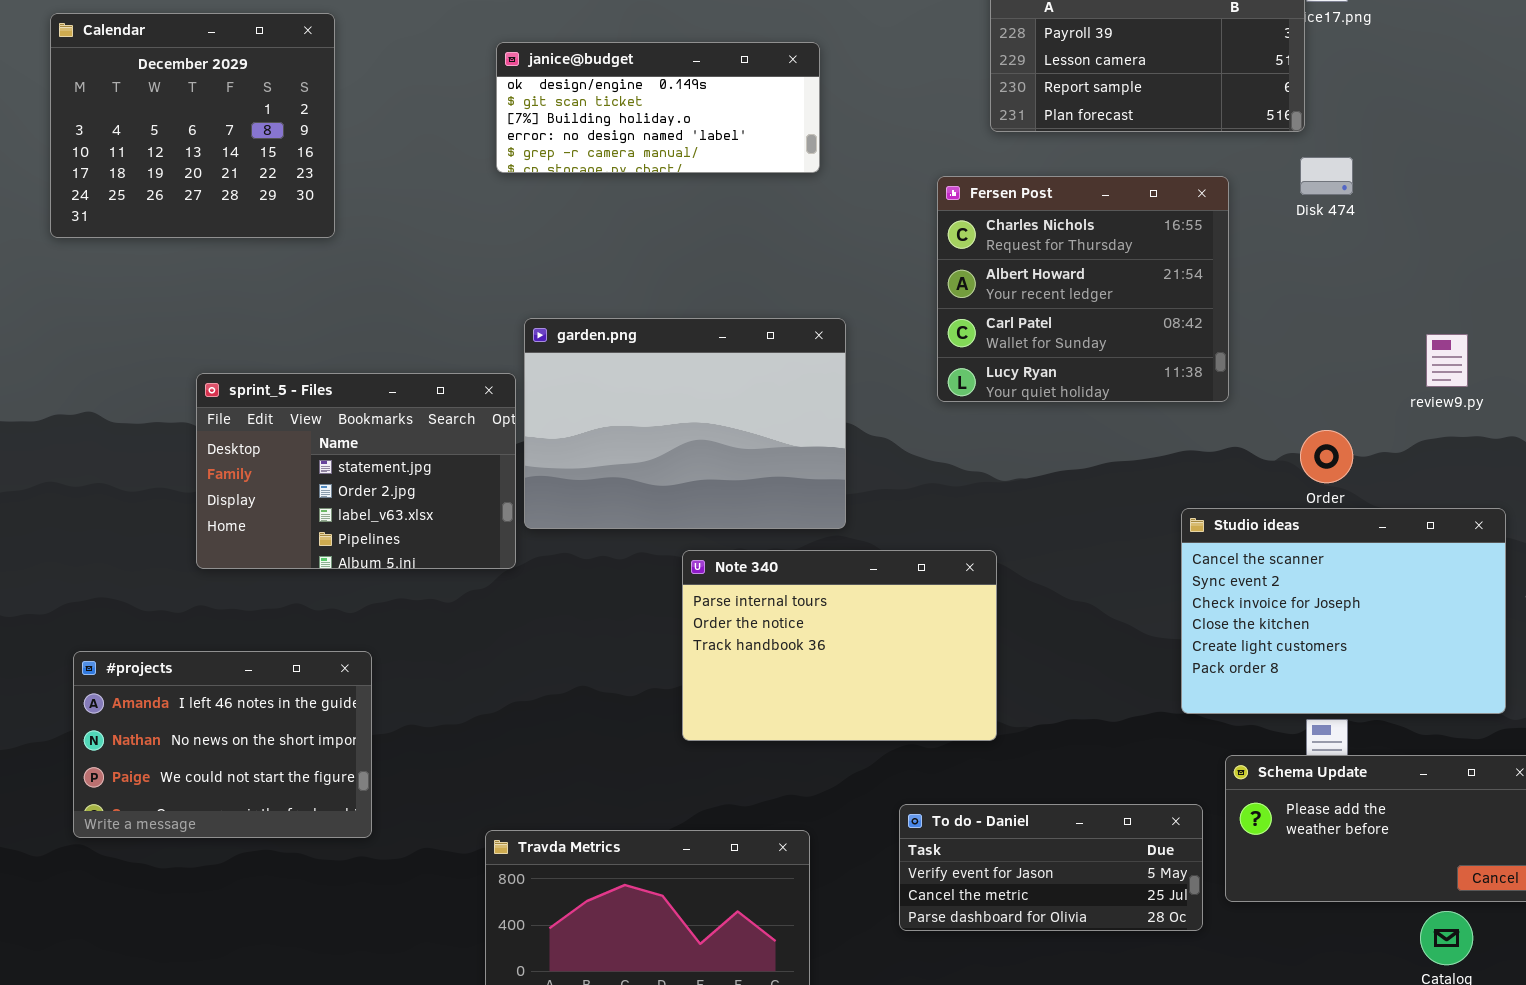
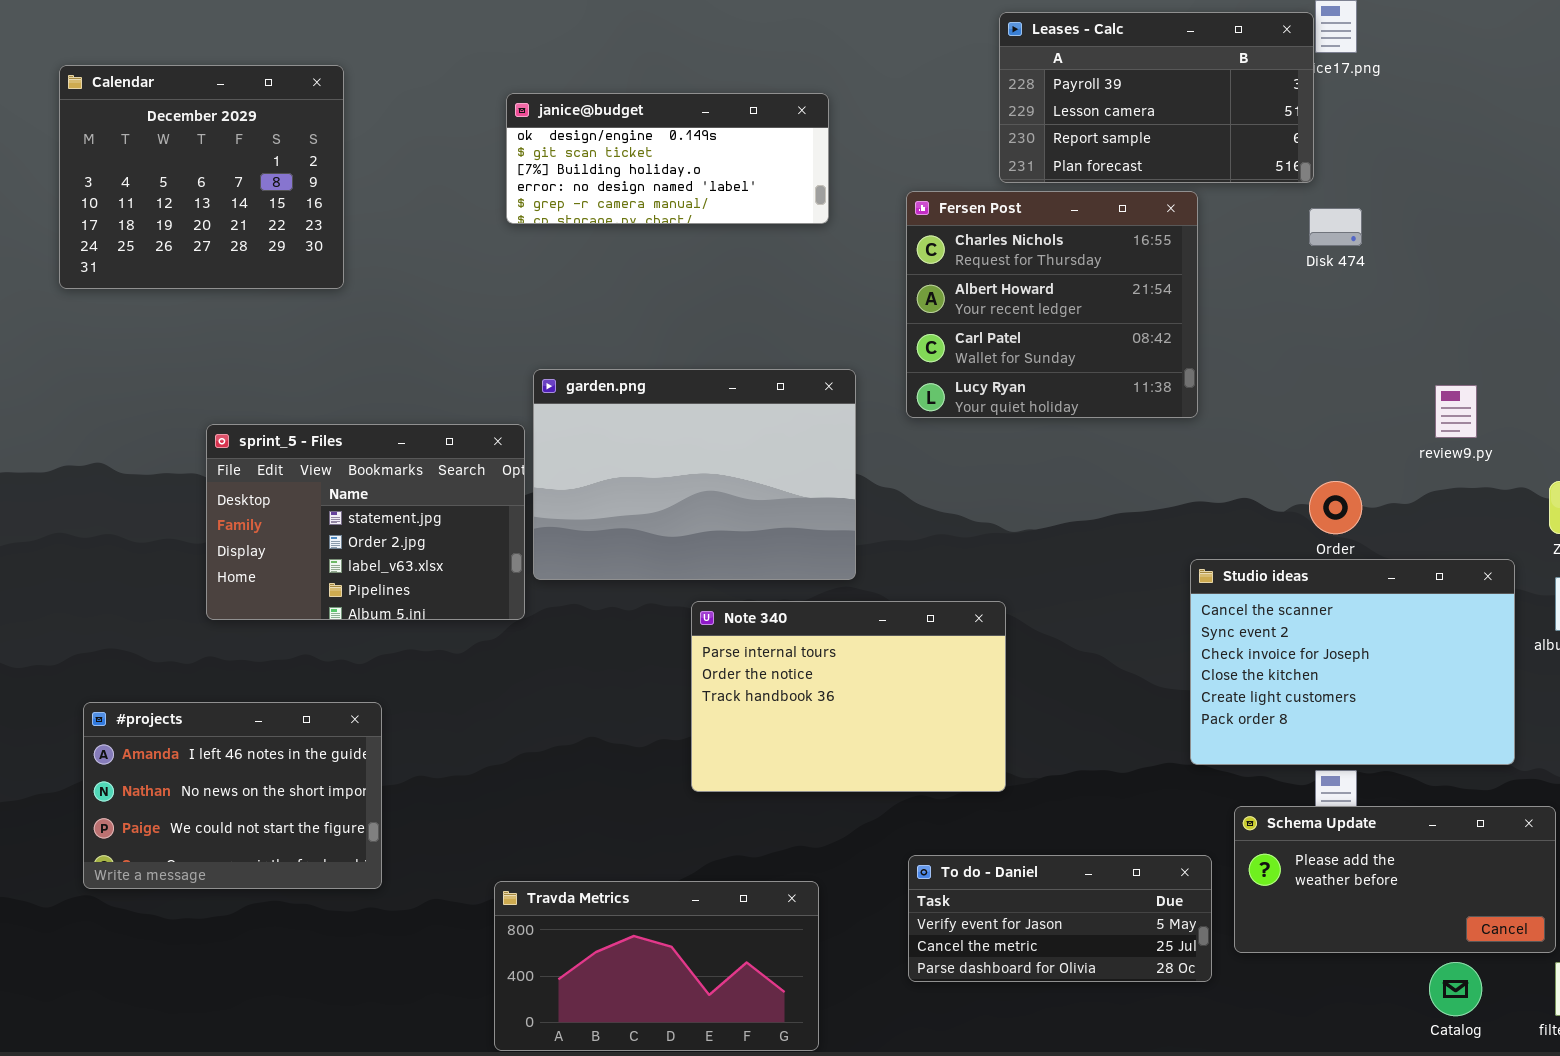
Fersen Post: [937,176,1229,402] -> [906,191,1198,418], moved

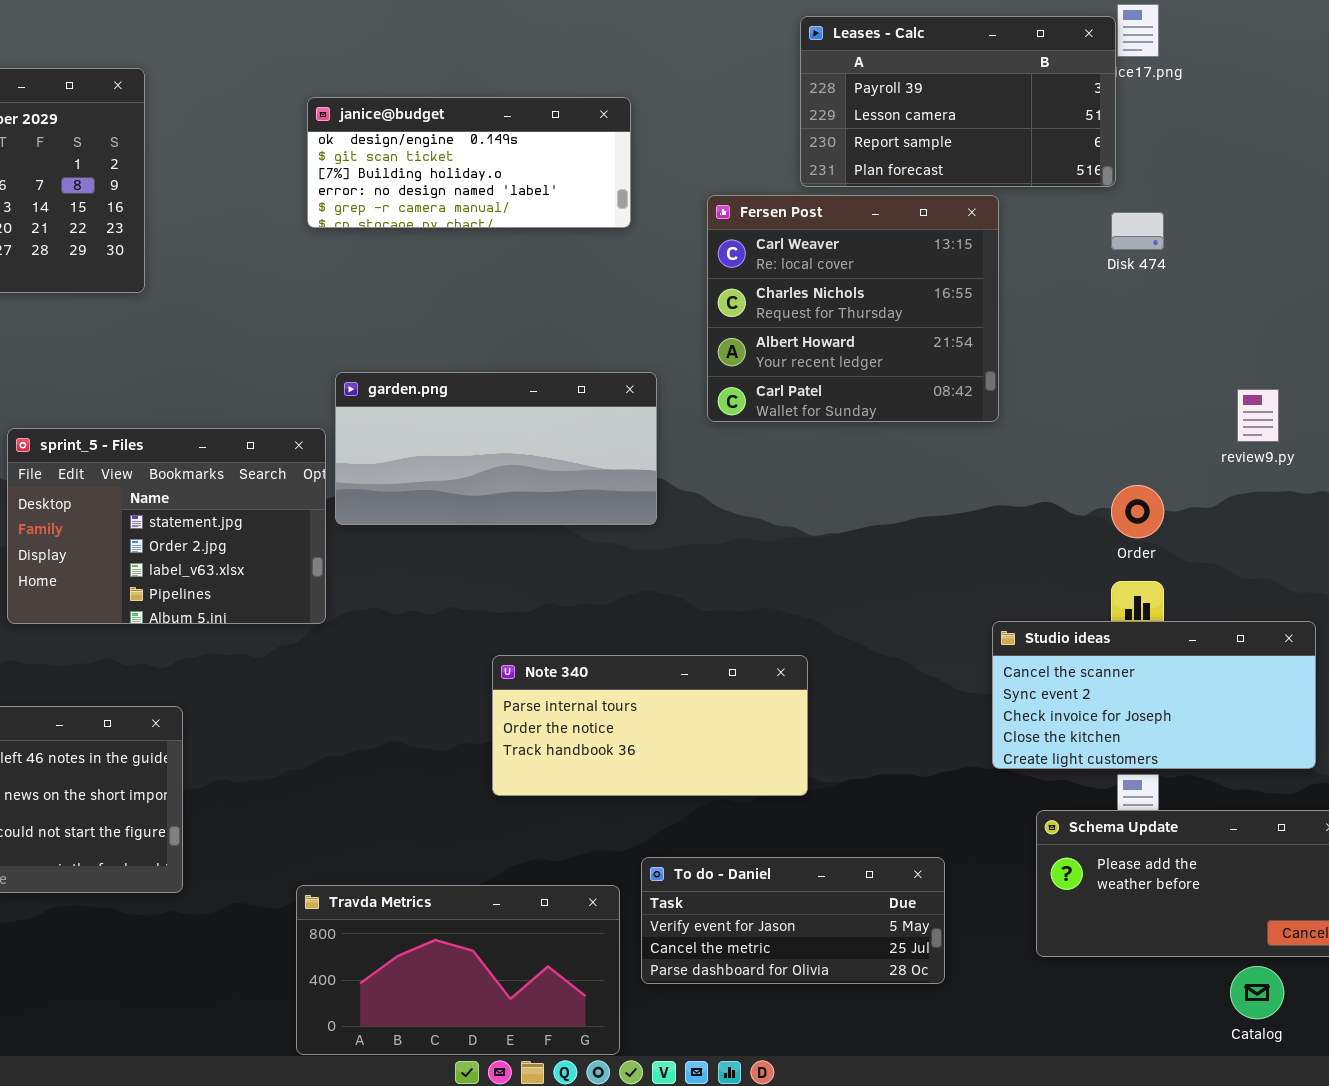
Fersen Post: [906,191,1198,418] -> [707,195,999,422], scrolled up 1 row
garden.png: [533,369,856,580] -> [335,372,657,525], resized
Studio ideas: [1190,559,1515,765] -> [992,621,1316,769], resized
Note 340: [691,601,1006,792] -> [492,655,808,796], resized
To do - Daniel: [908,855,1212,982] -> [641,857,945,984], moved

